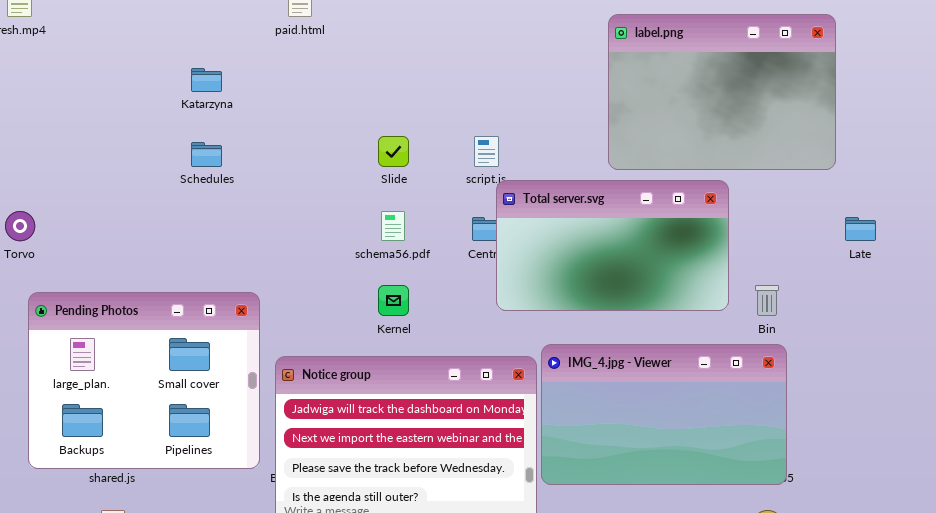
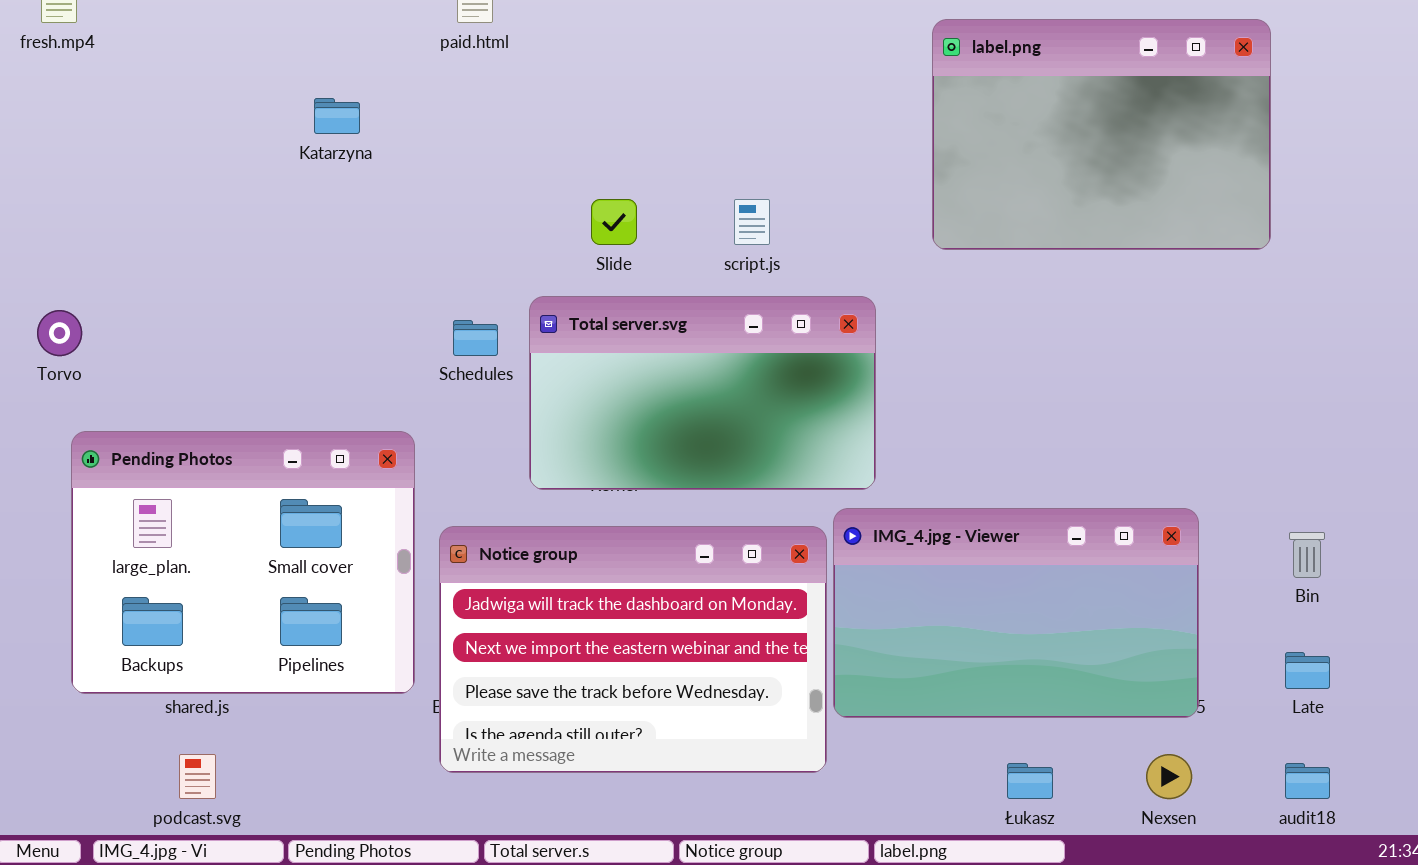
Schedules: [191,142,222,167] -> [453,320,498,356], moved
Total server.svg: [496,180,729,311] -> [529,296,876,490], moved
Late: [845,217,876,241] -> [1285,652,1330,689], moved
Bin: [755,285,779,316] -> [1289,532,1325,578], moved

